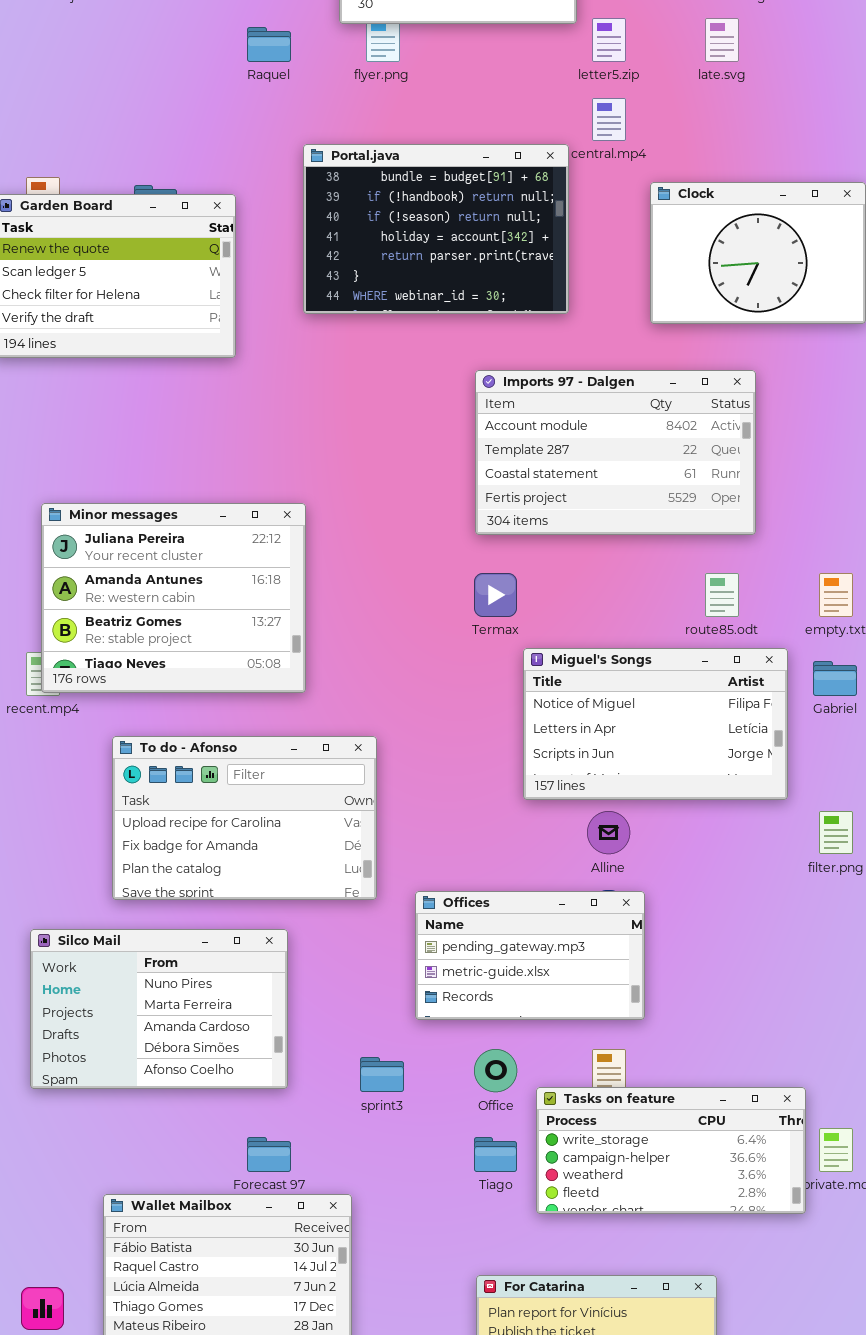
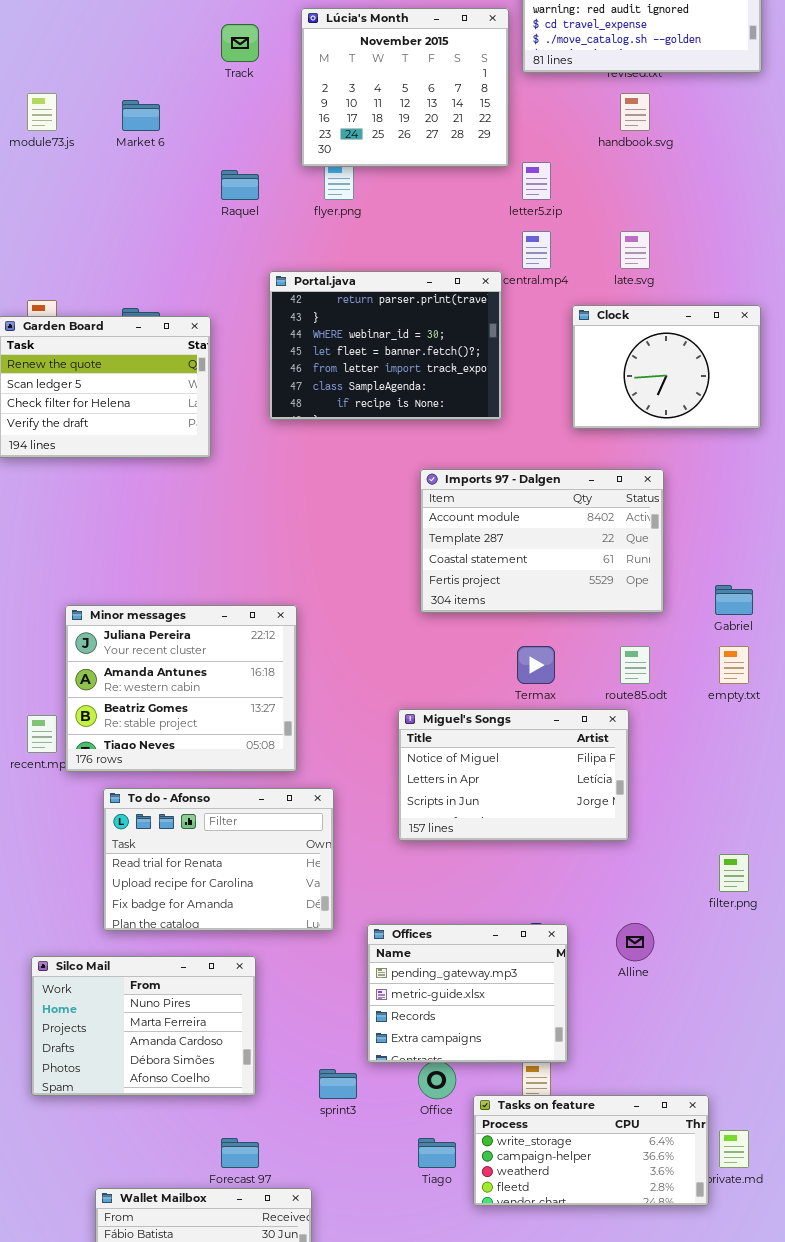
late.svg: [705,18,739,62] -> [620,231,650,269], moved
Portal.java: [303,144,569,314] -> [269,271,502,420], scrolled down 4 rows
Minor messages: [41,503,306,693] -> [65,605,297,772], moved
Termax: [474,573,517,617] -> [517,646,555,684], moved
Miguel's Songs: [523,648,788,800] -> [398,709,629,841], moved
Gabriel: [813,661,857,696] -> [715,585,753,615], moved
To do - Afonso: [112,736,377,900] -> [103,788,334,931], scrolled up 1 row
Alline: [587,811,630,854] -> [616,923,654,961], moved
Offices: [415,891,645,1020] -> [367,924,568,1063], resized

